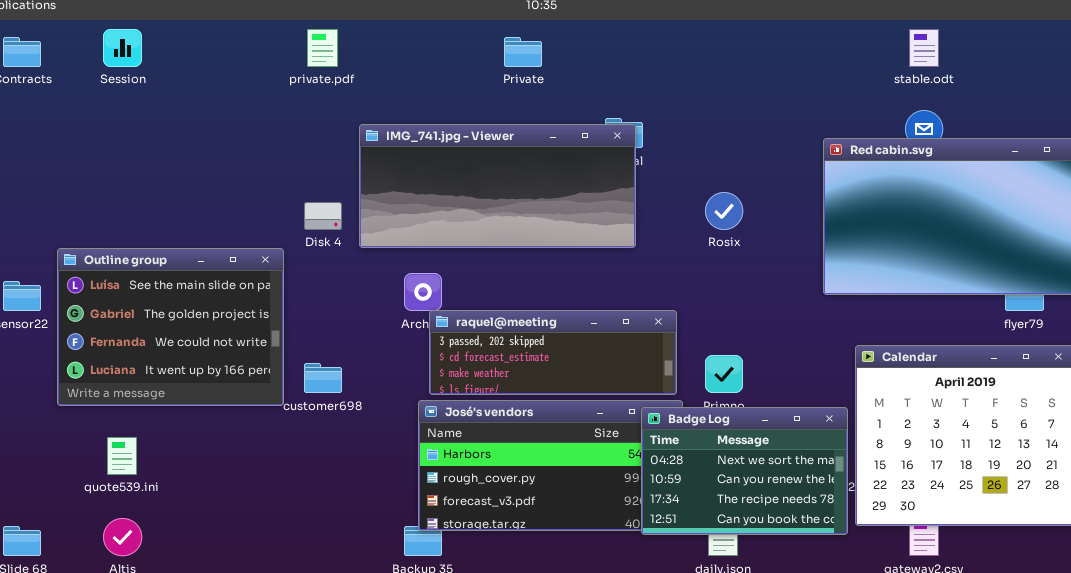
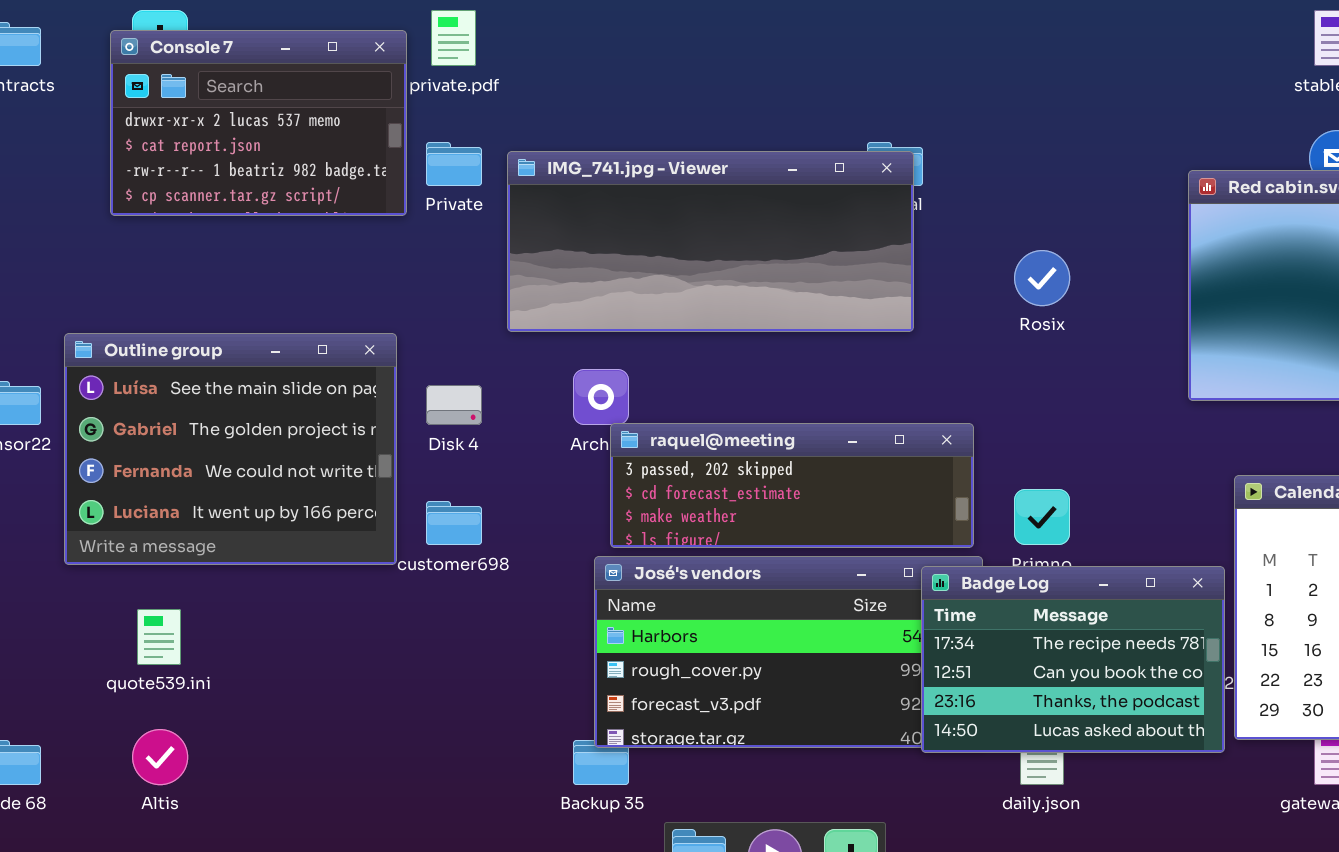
Private: [504,37,542,67] -> [426,142,482,186], moved
Console 7: none -> [110,30,407,216], opened
Disk 4: [304,202,342,230] -> [426,385,482,425], moved
Badge Log: [641,407,848,535] -> [921,566,1225,753], scrolled down 2 rows

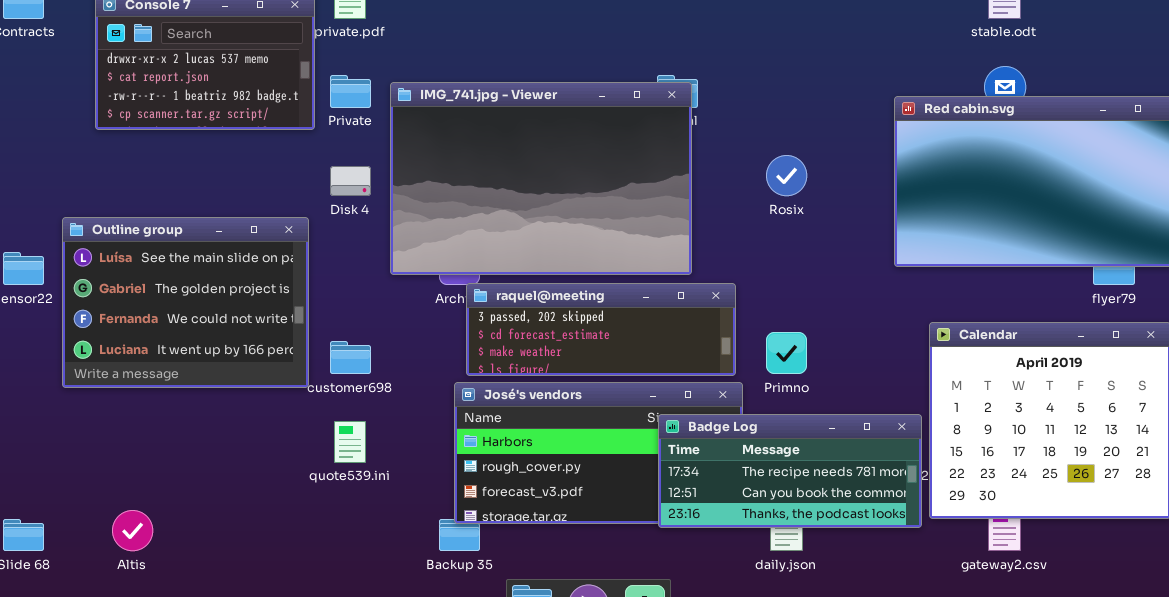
IMG_741.jpg - Viewer: [507,151,914,332] -> [390,82,692,275], resized
Disk 4: [426,385,482,425] -> [330,166,371,196], moved
Badge Log: [921,566,1225,753] -> [658,414,922,528], resized
quote539.ini: [137,609,181,665] -> [334,421,366,463], moved

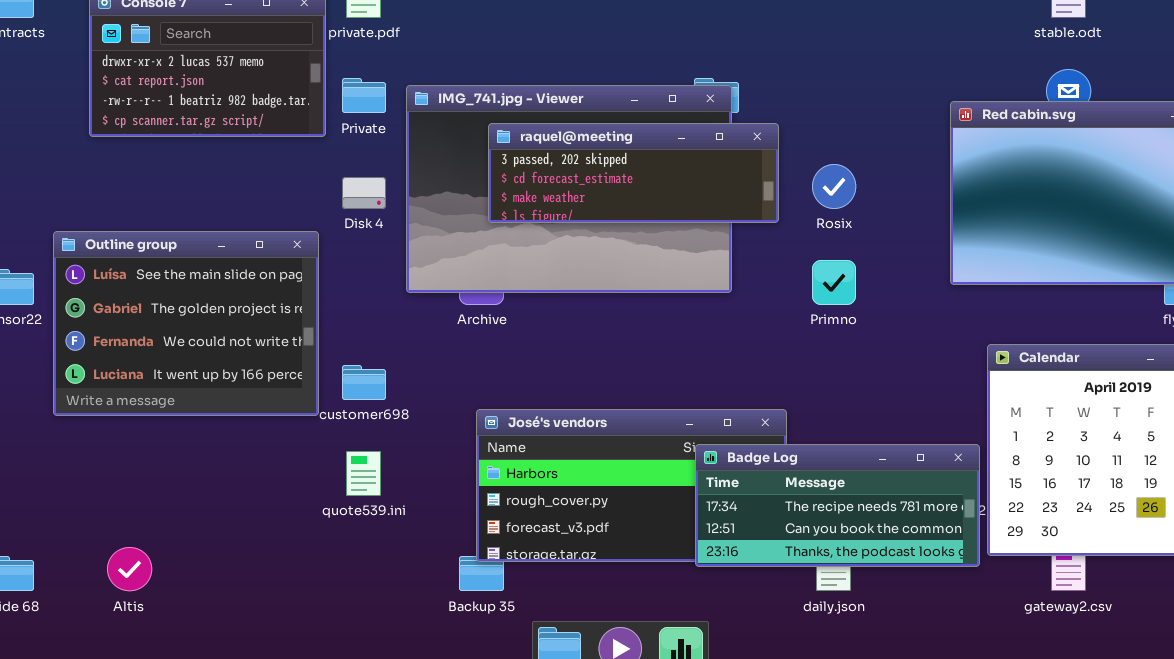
raquel@meeting: [466,283,736,376] -> [488,123,779,223], moved
Primno: [766,332,807,374] -> [812,260,856,305], moved

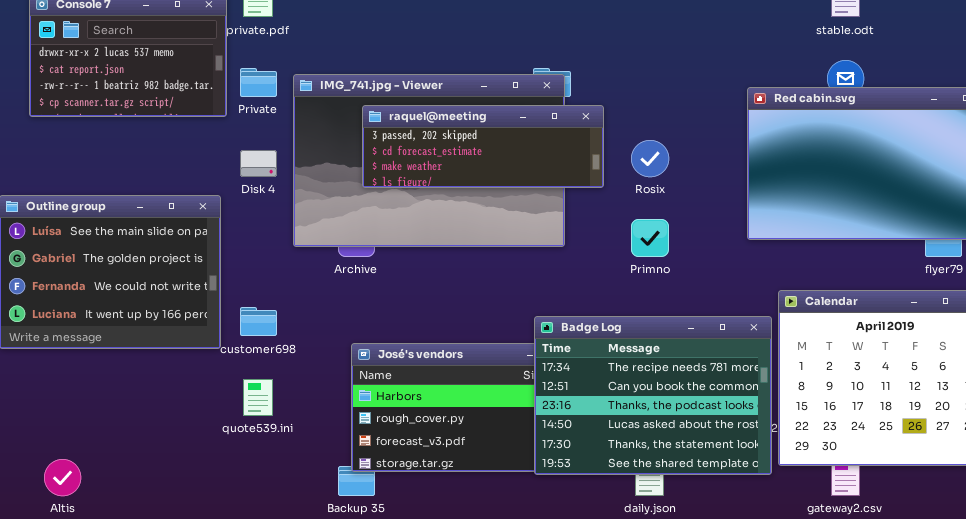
Badge Log: [695,444,980,567] -> [534,316,772,475], resized

